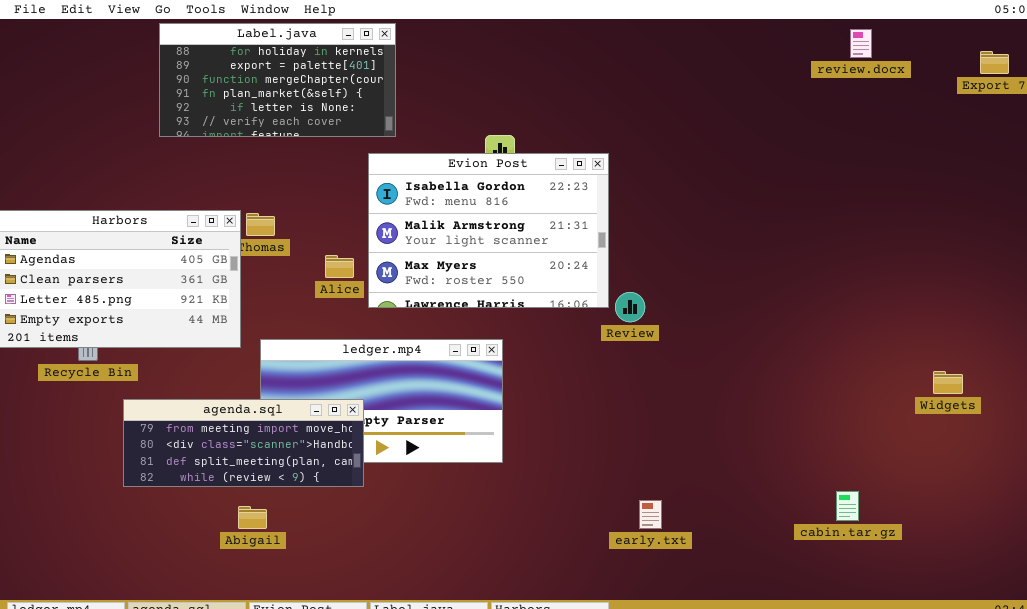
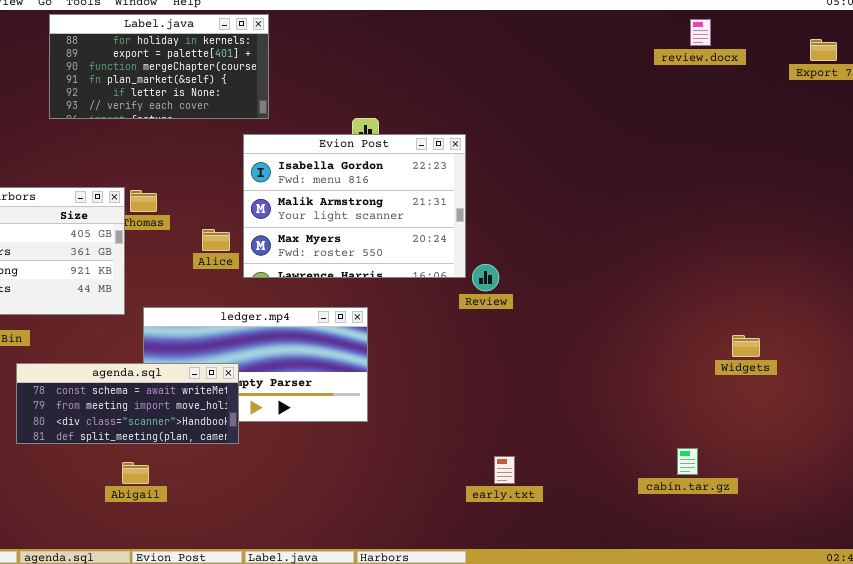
Widgets: [933,371,963,394] -> [732,335,760,357], moved
agenda.sql: [123,399,364,487] -> [16,363,239,444], scrolled up 1 row

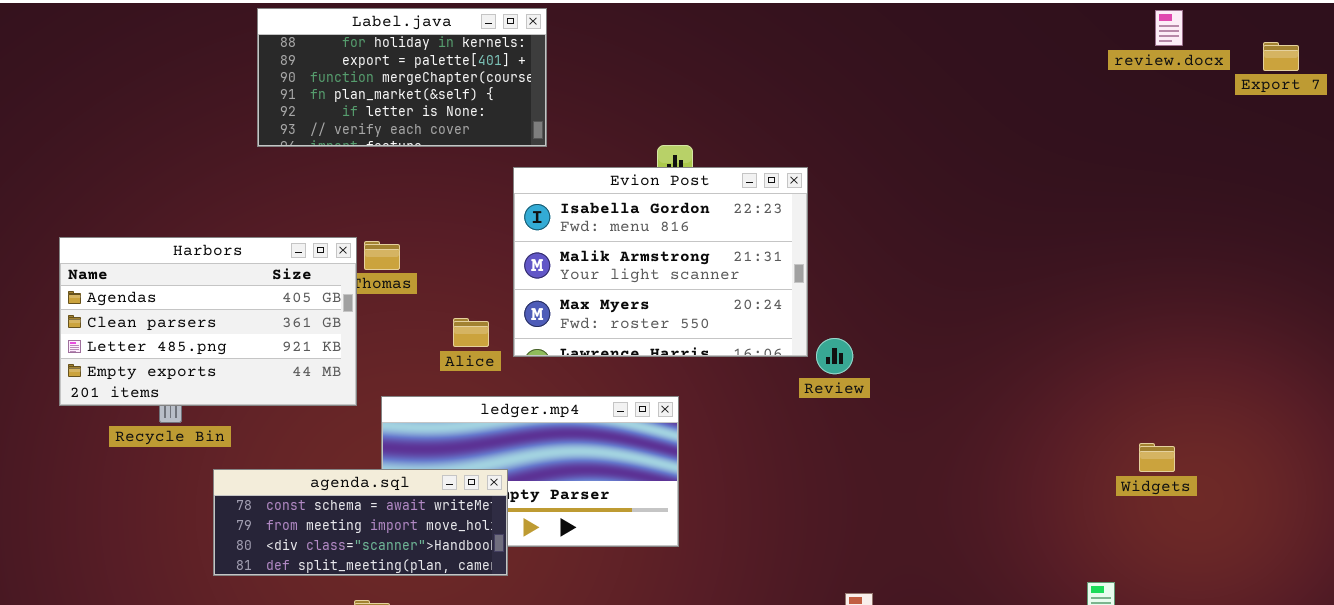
review.docx: [690,19,711,46] -> [1155,10,1183,46], moved
Alice: [202,229,230,251] -> [453,318,489,347], moved
Widgets: [732,335,760,357] -> [1139,443,1175,472], moved

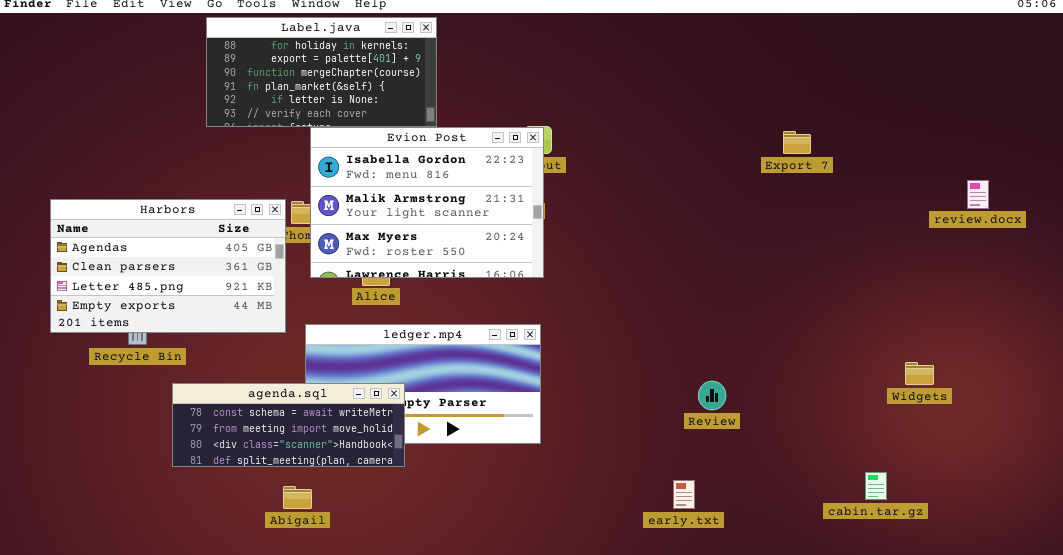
review.docx: [1155,10,1183,46] -> [967,180,989,209], moved
Export 7: [1263,42,1299,71] -> [783,131,811,154], moved
Evion Post: [513,167,808,357] -> [310,127,544,278], moved
Review: [816,338,853,374] -> [698,381,726,410], moved

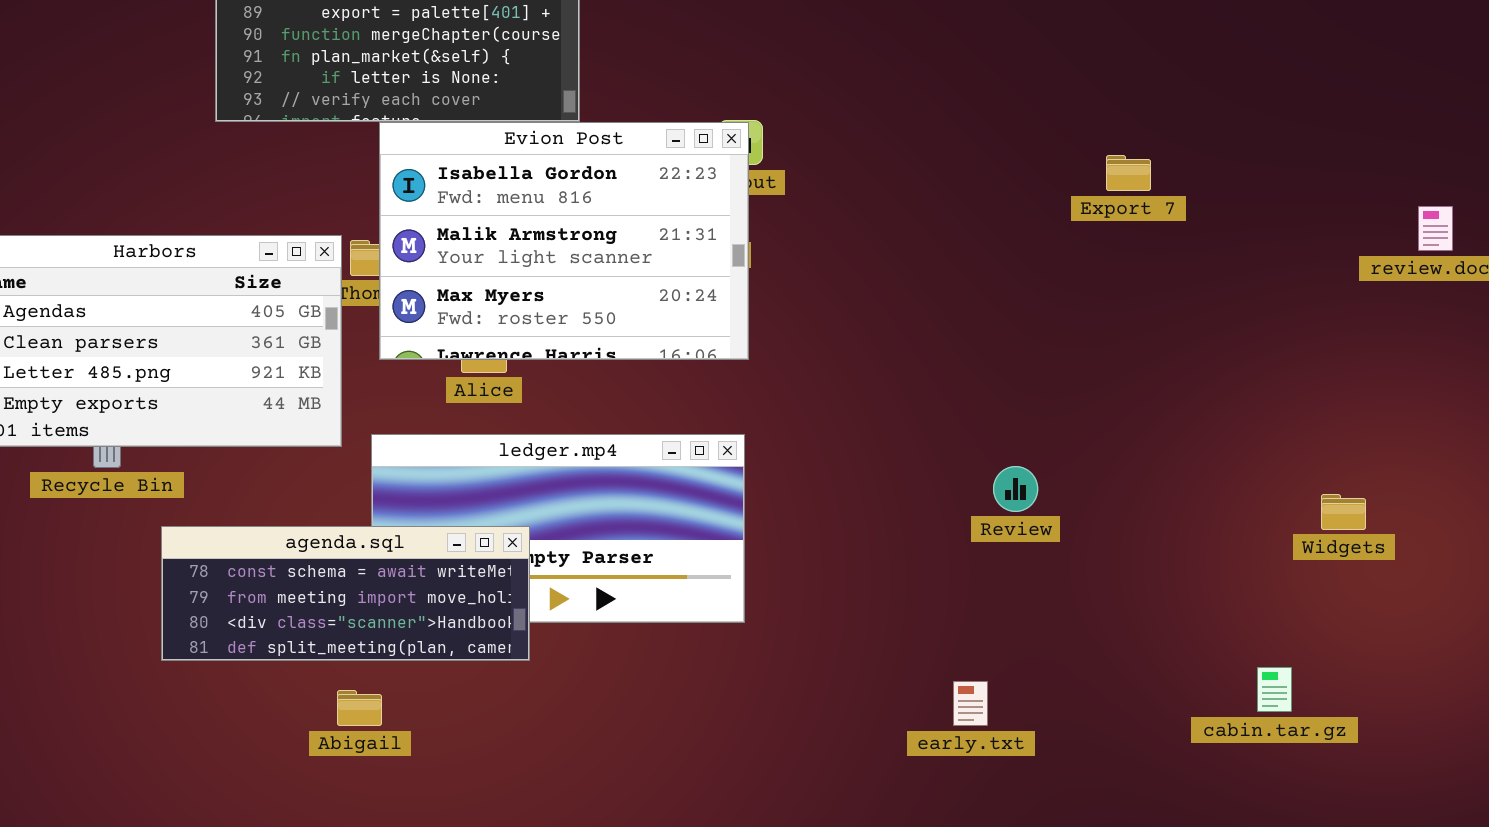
Export 7: [783,131,811,154] -> [1106,155,1151,191], moved
Review: [698,381,726,410] -> [993,466,1038,512], moved

